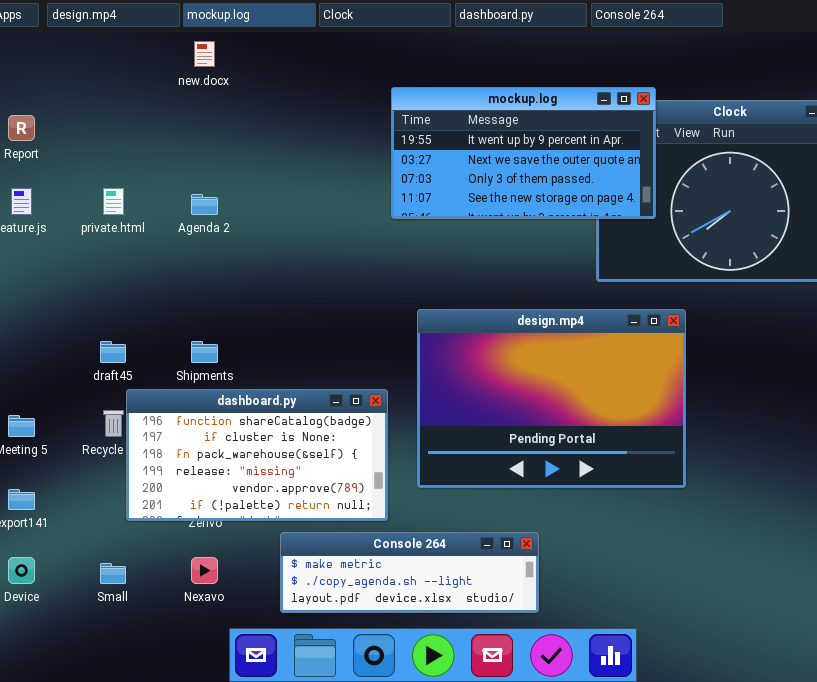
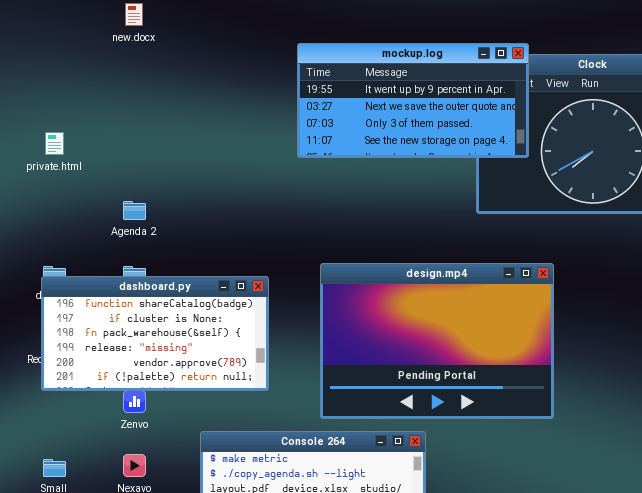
Agenda 2: [191,194,218,215] -> [123,201,146,220], moved
design.mp4: [417,309,686,488] -> [320,263,554,419], moved
dashboard.py: [126,389,388,521] -> [41,276,269,391], moved

